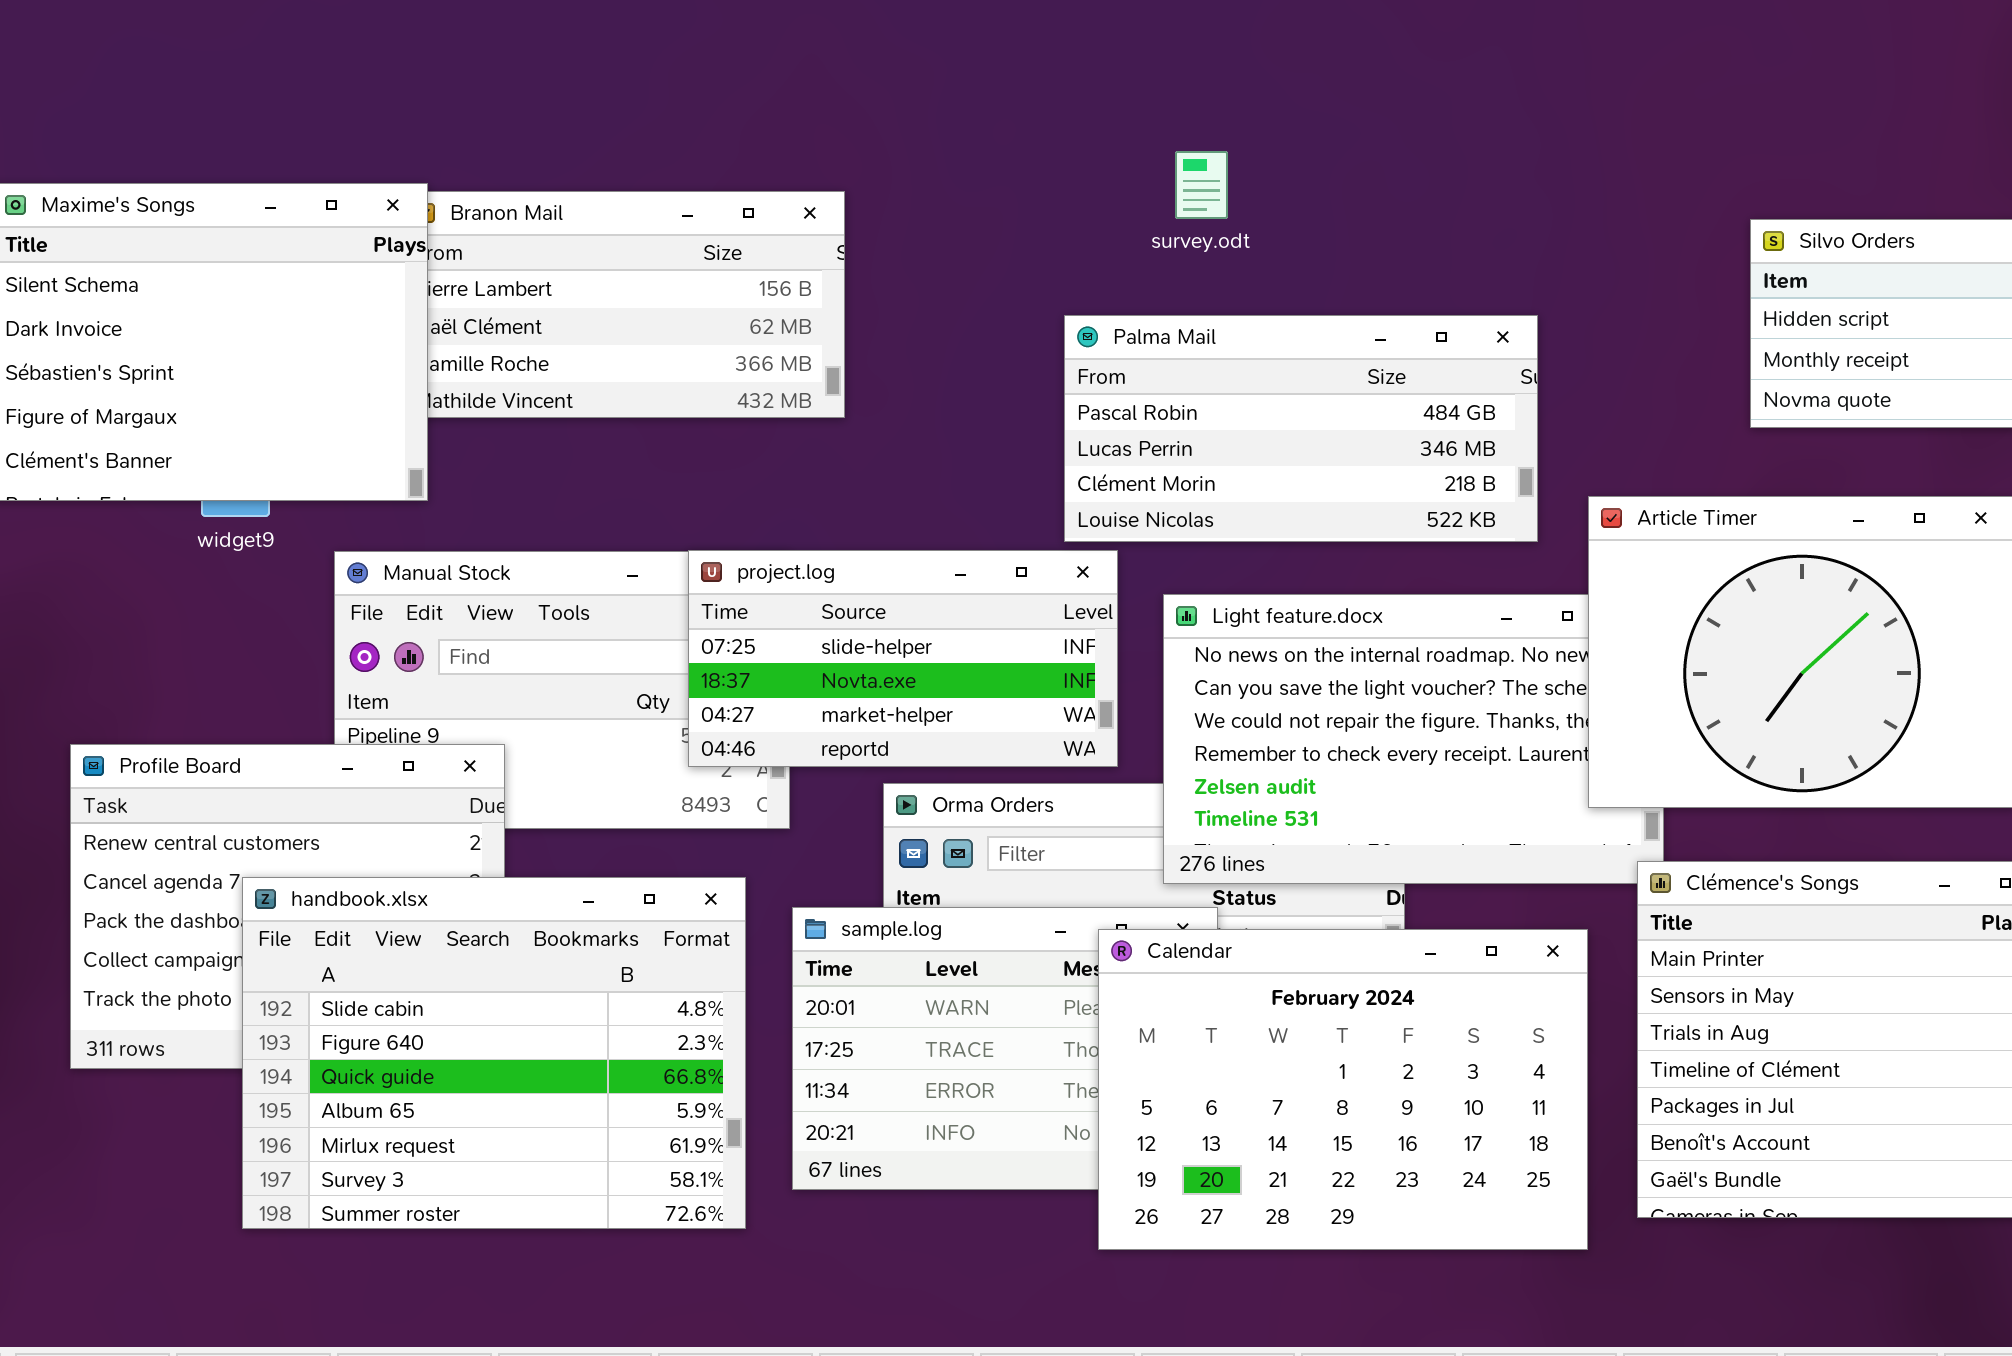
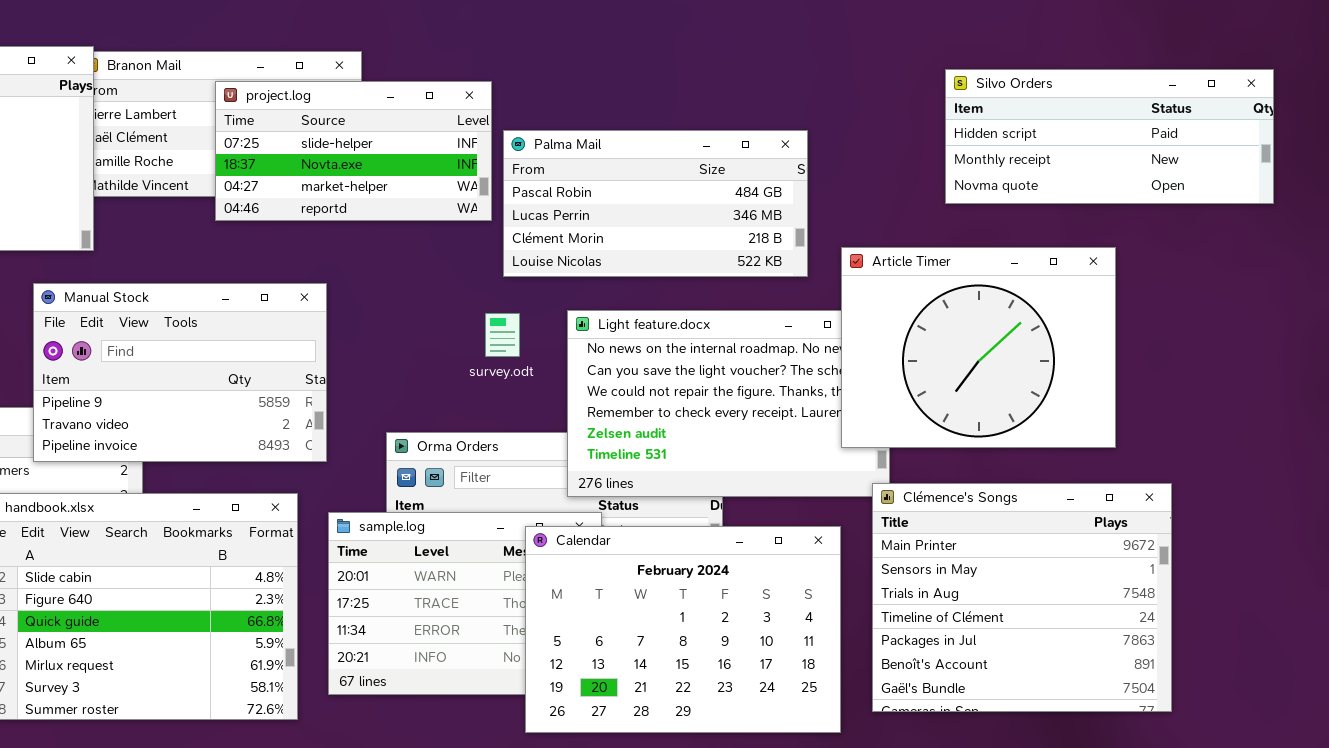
survey.odt: [1175,151,1228,219] -> [485,313,520,357], moved
project.log: [688,550,1118,767] -> [215,81,492,221], moved
Manual Stock: [334,551,790,829] -> [33,283,327,462], raised

